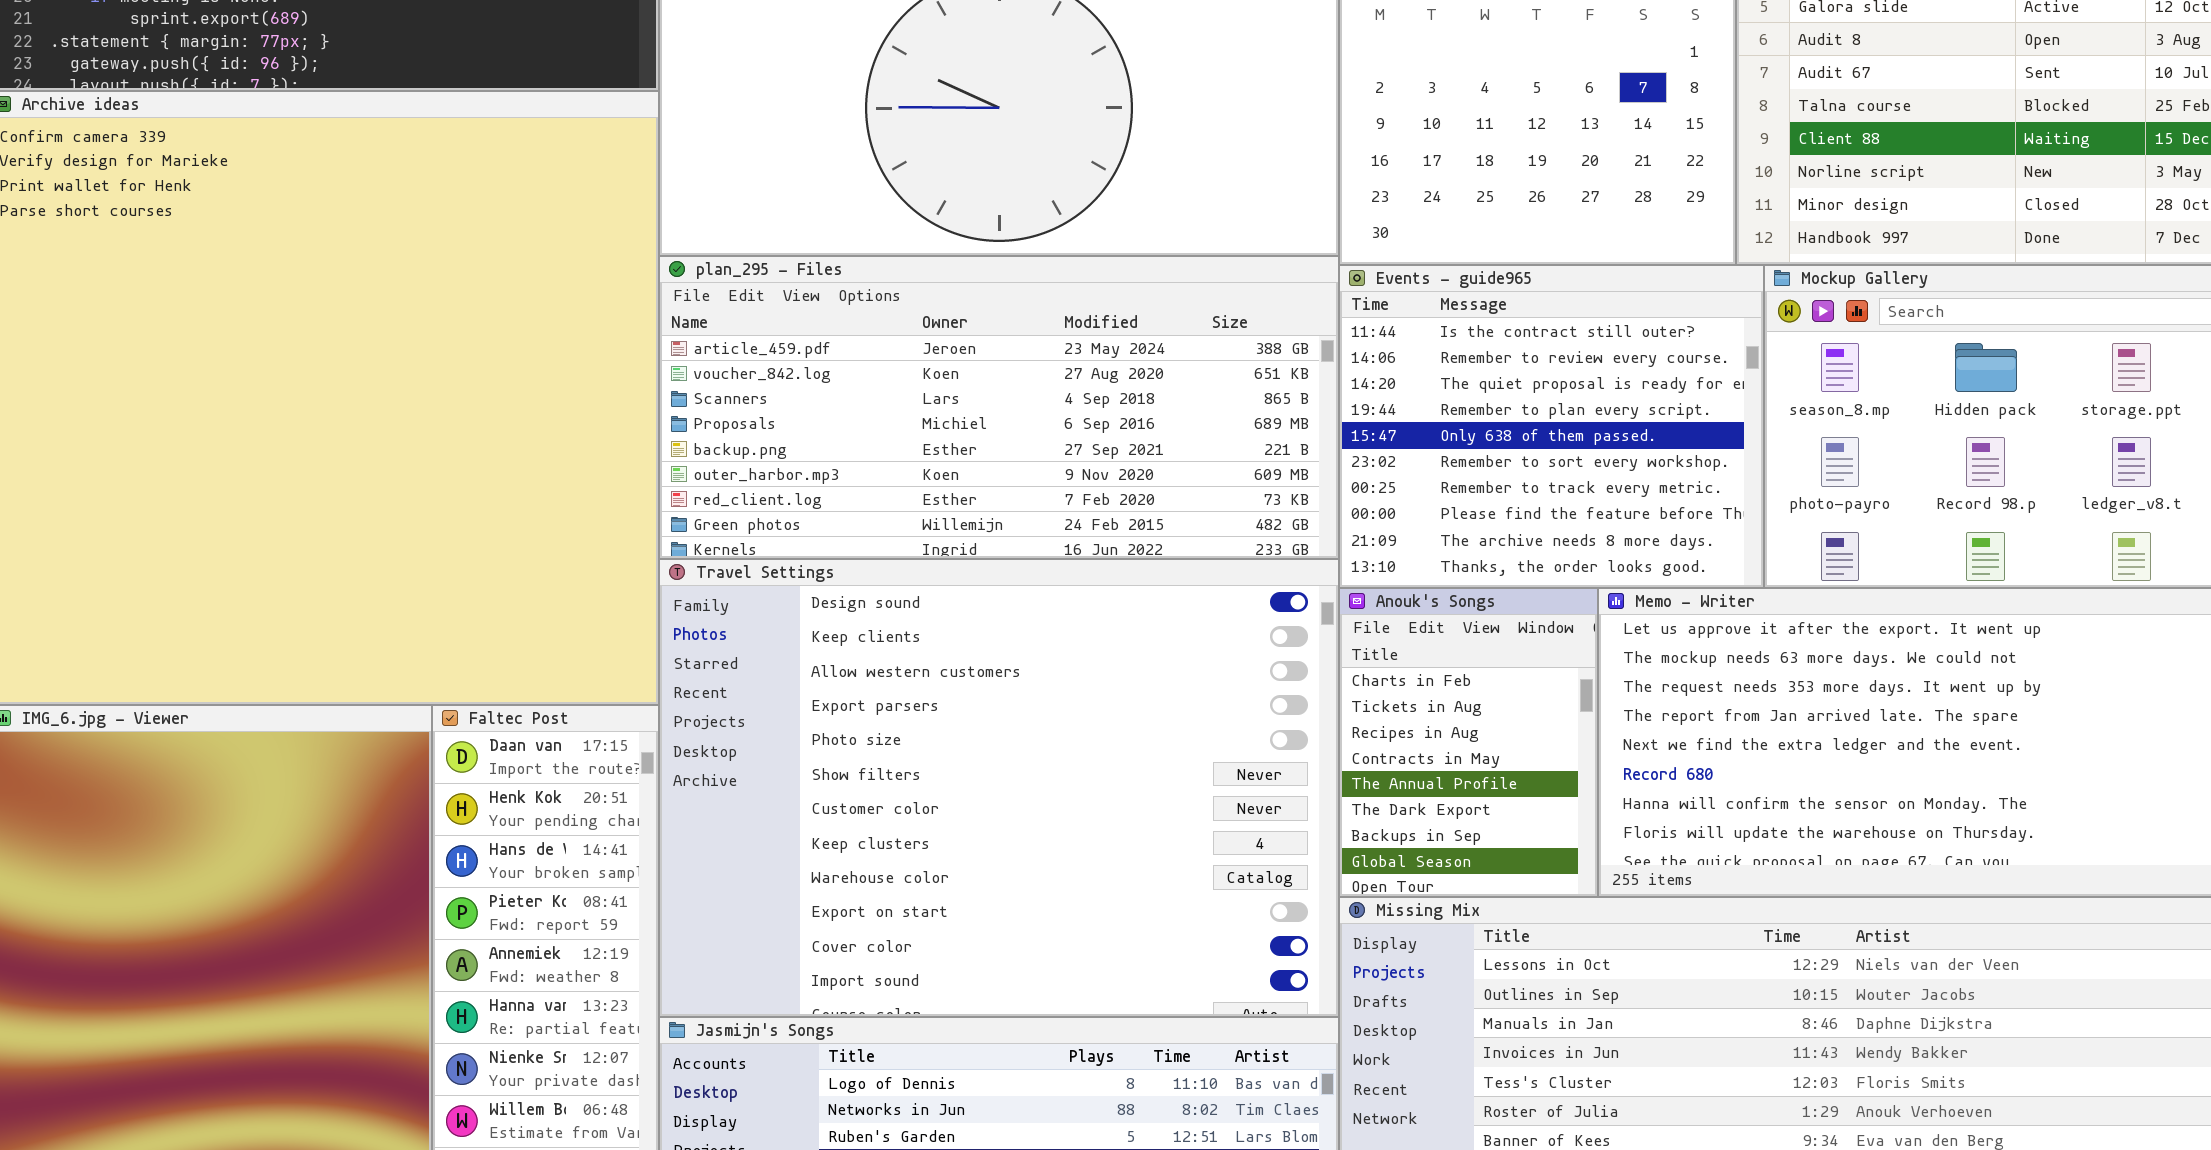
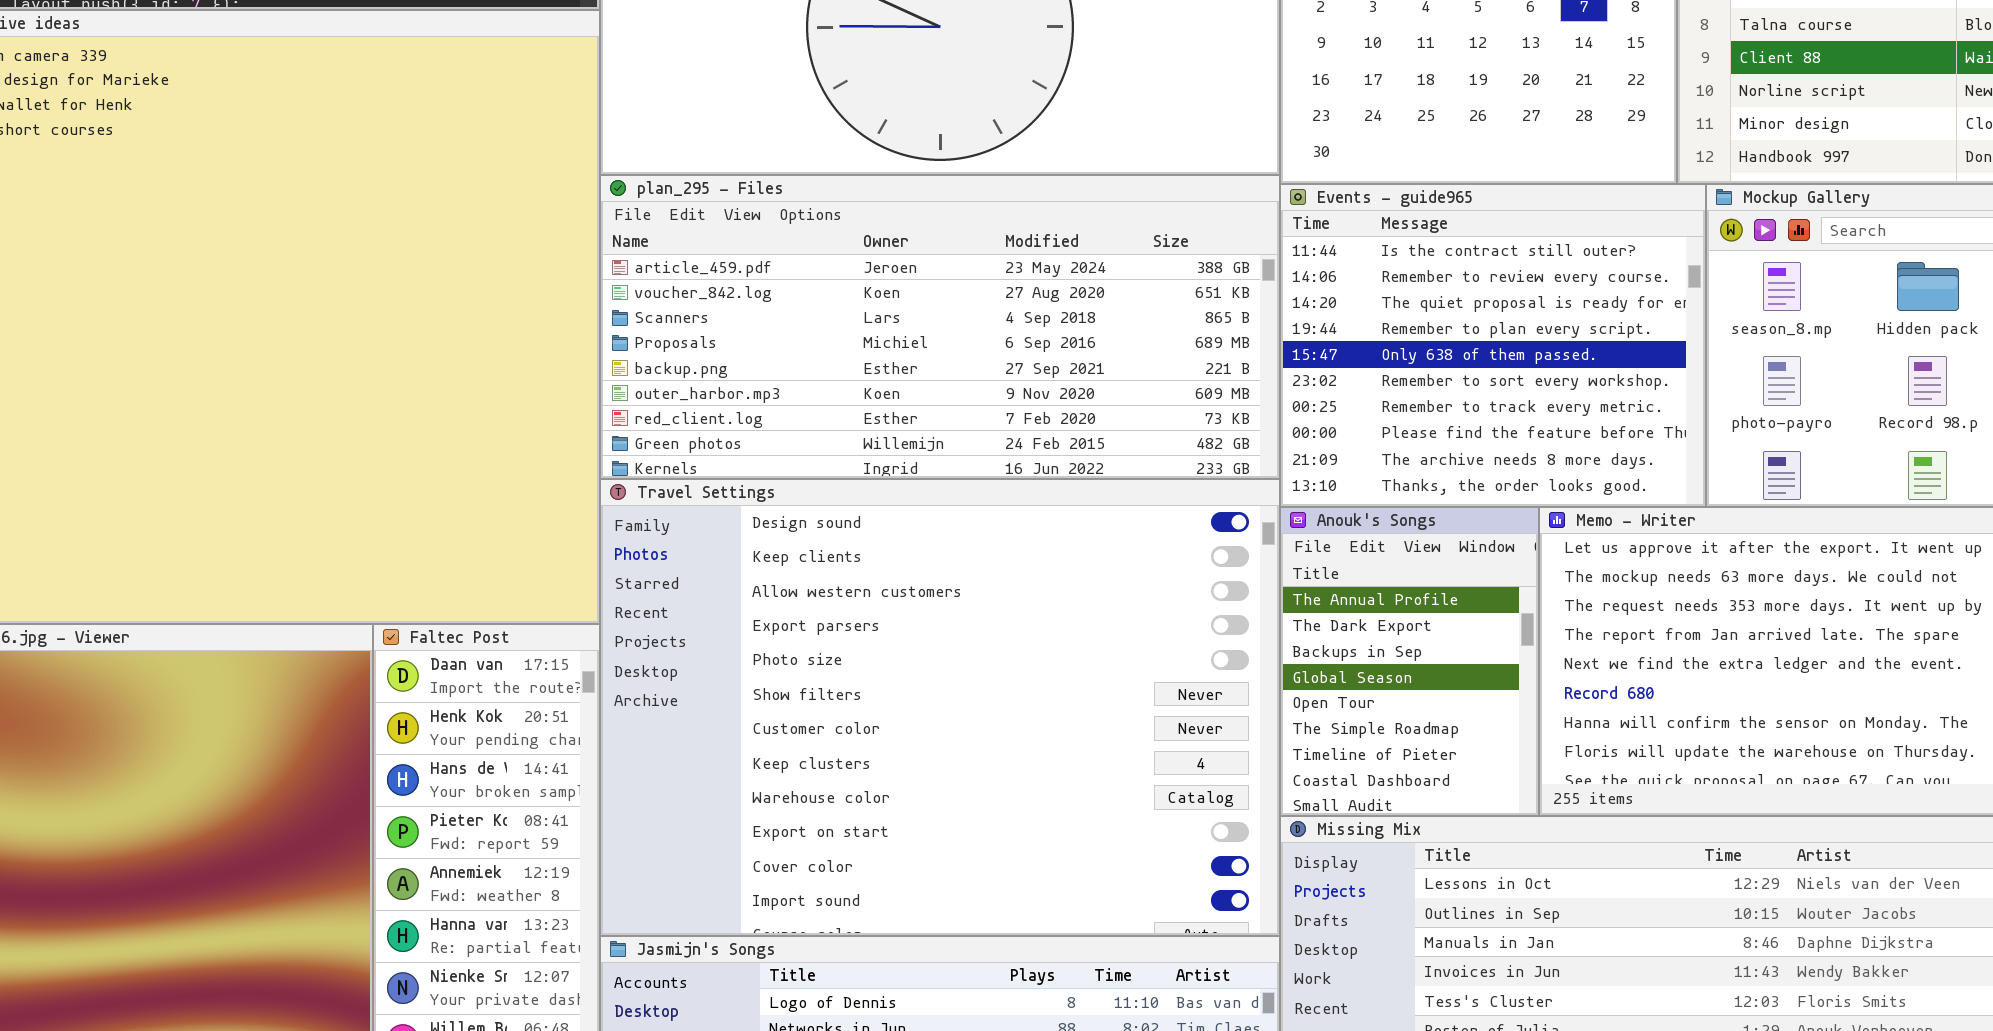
Anouk's Songs: [1339,588,1598,897] -> [1280,507,1539,816], scrolled down 4 rows

